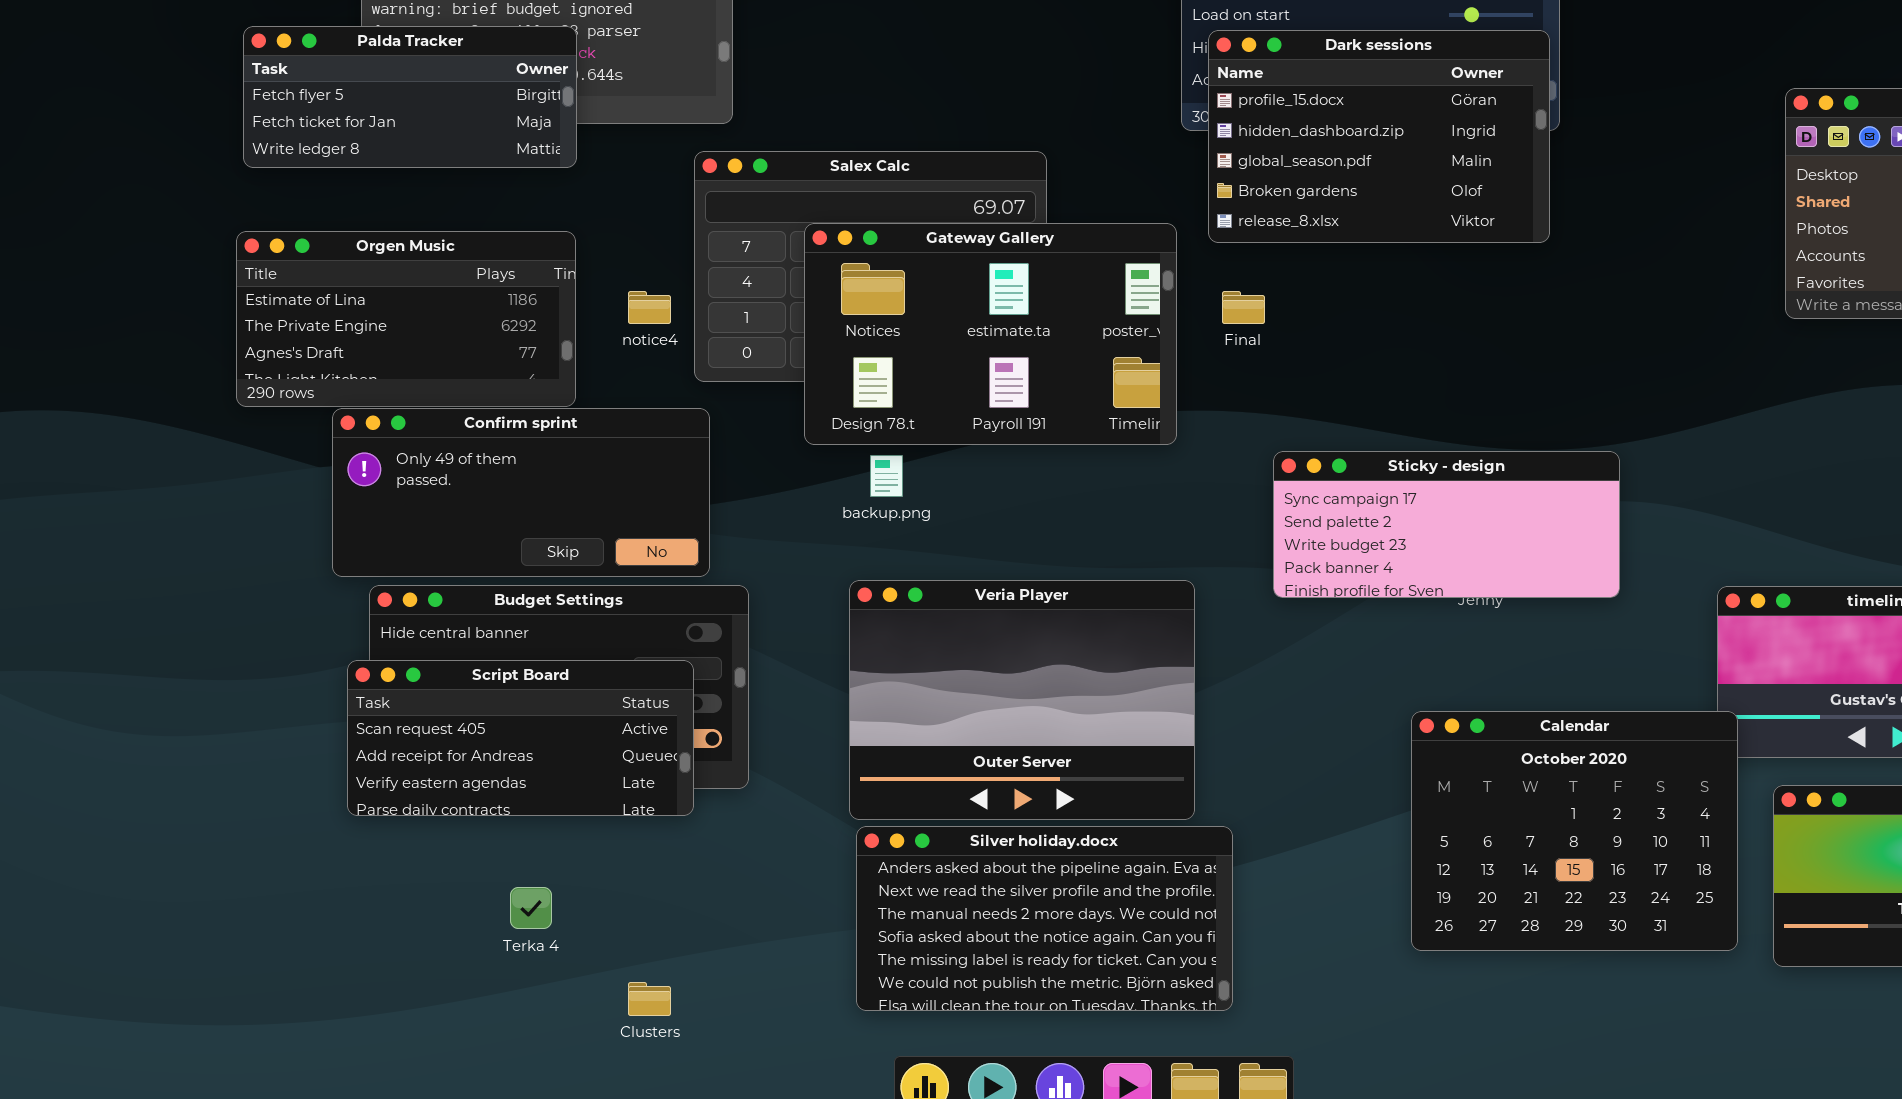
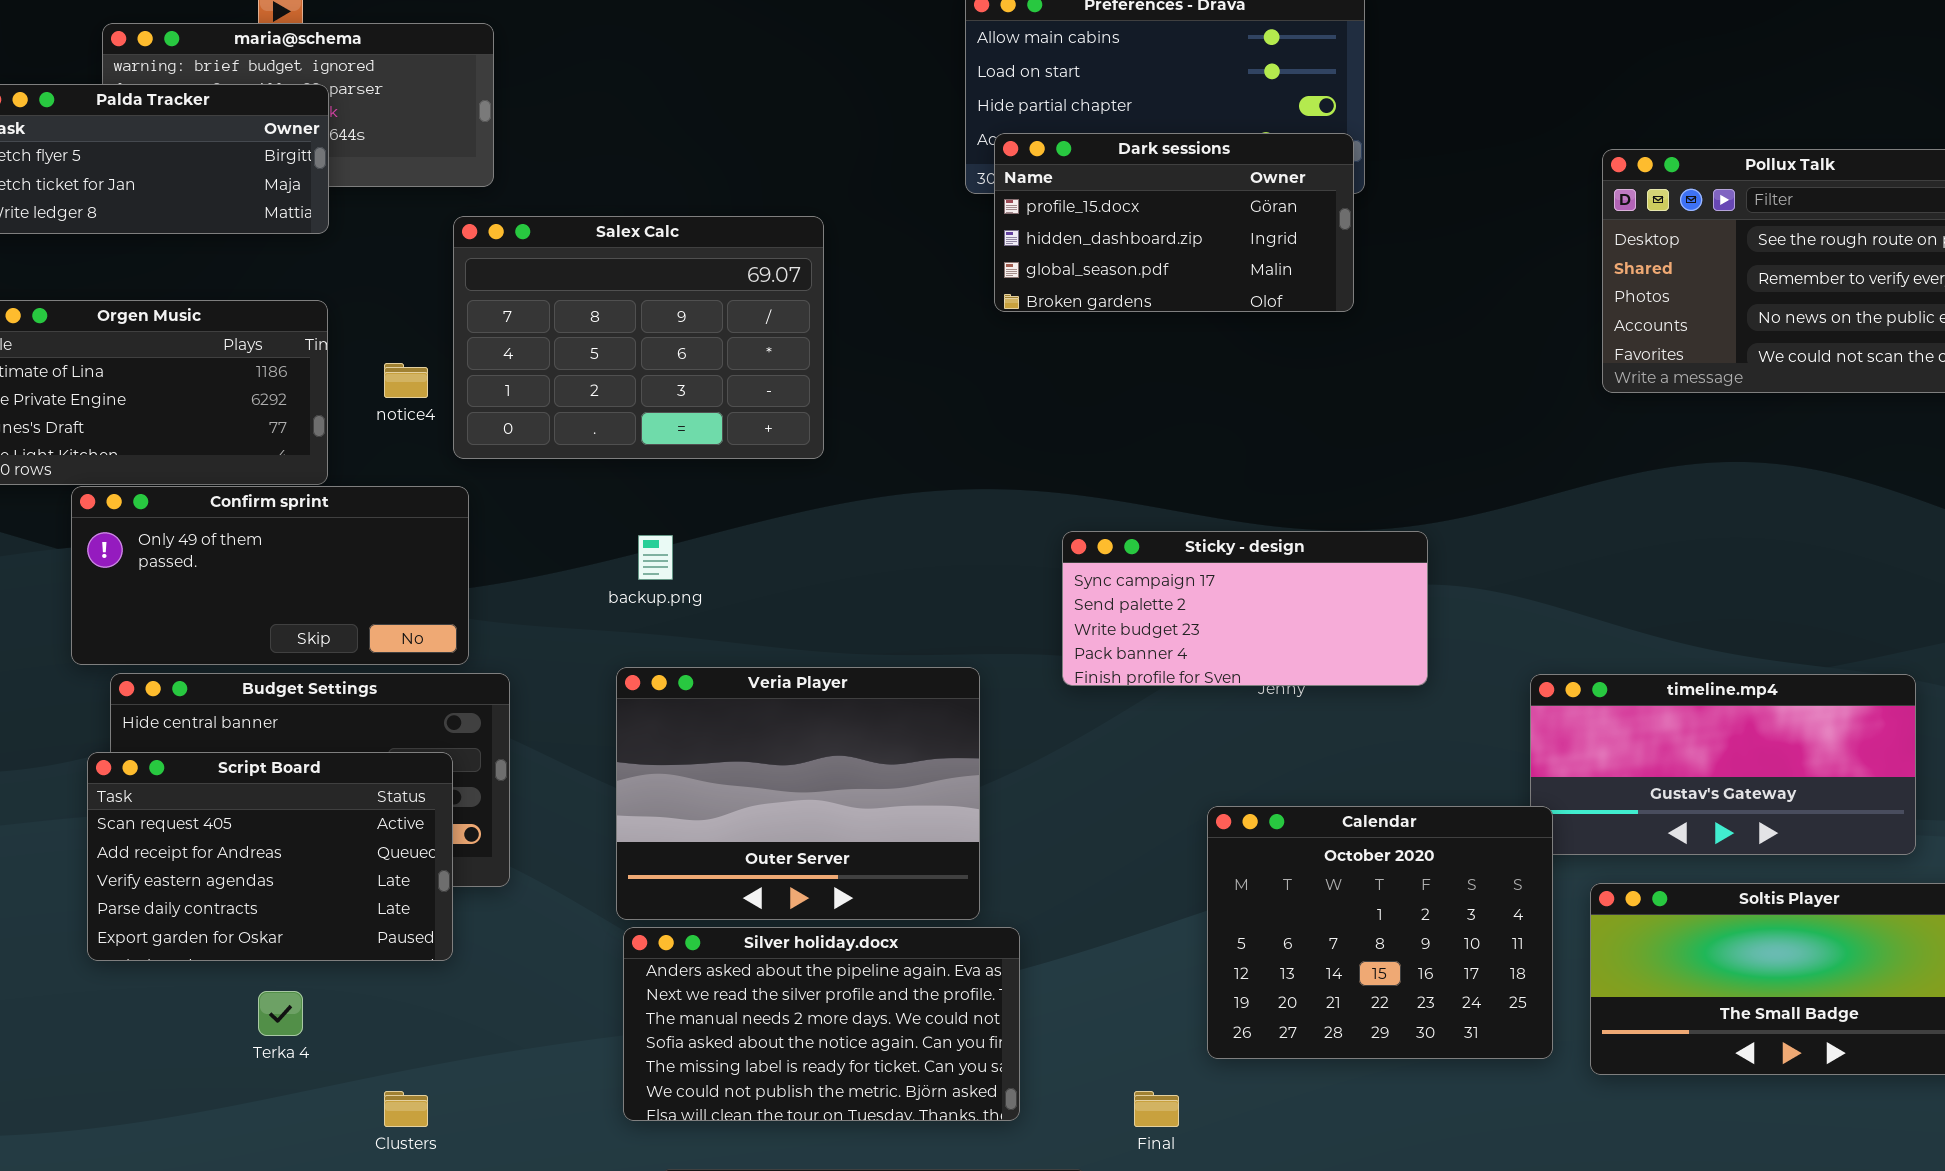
Dark sessions: [1208,30,1550,243] -> [994,133,1354,312], resized
Gateway Gallery: [804,223,1177,445] -> none, closed
Final: [1222,291,1265,324] -> [1134,1091,1179,1127], moved
Script Board: [347,660,694,816] -> [87,752,453,961], resized

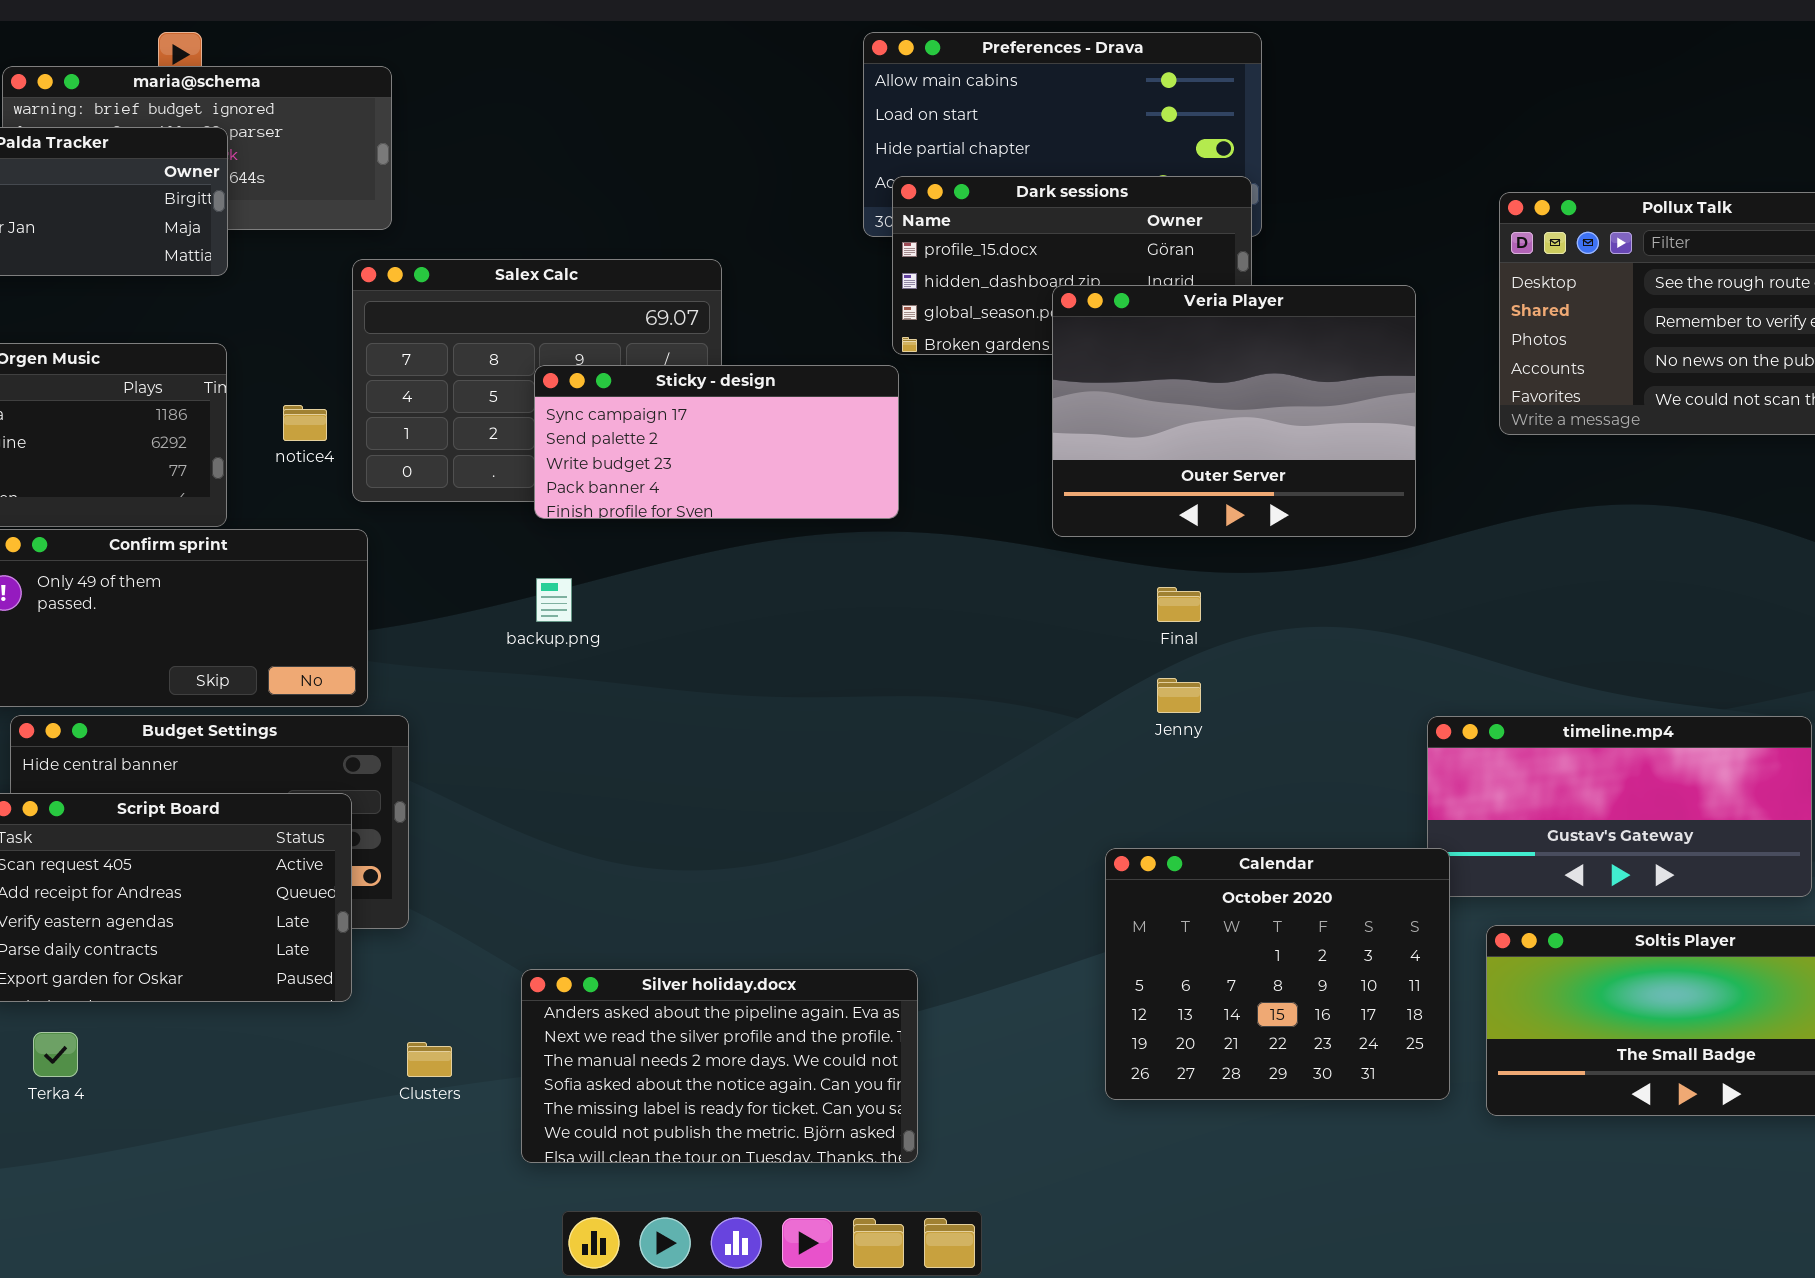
Sticky - design: [1062,531,1428,686] -> [534,365,899,519], moved
Veria Player: [616,667,980,920] -> [1052,285,1416,537], moved
Terka 4: [258,991,303,1036] -> [33,1032,78,1077], moved
Clusters: [384,1091,428,1127] -> [407,1042,452,1077], moved
Final: [1134,1091,1179,1127] -> [1157,587,1201,622], moved

